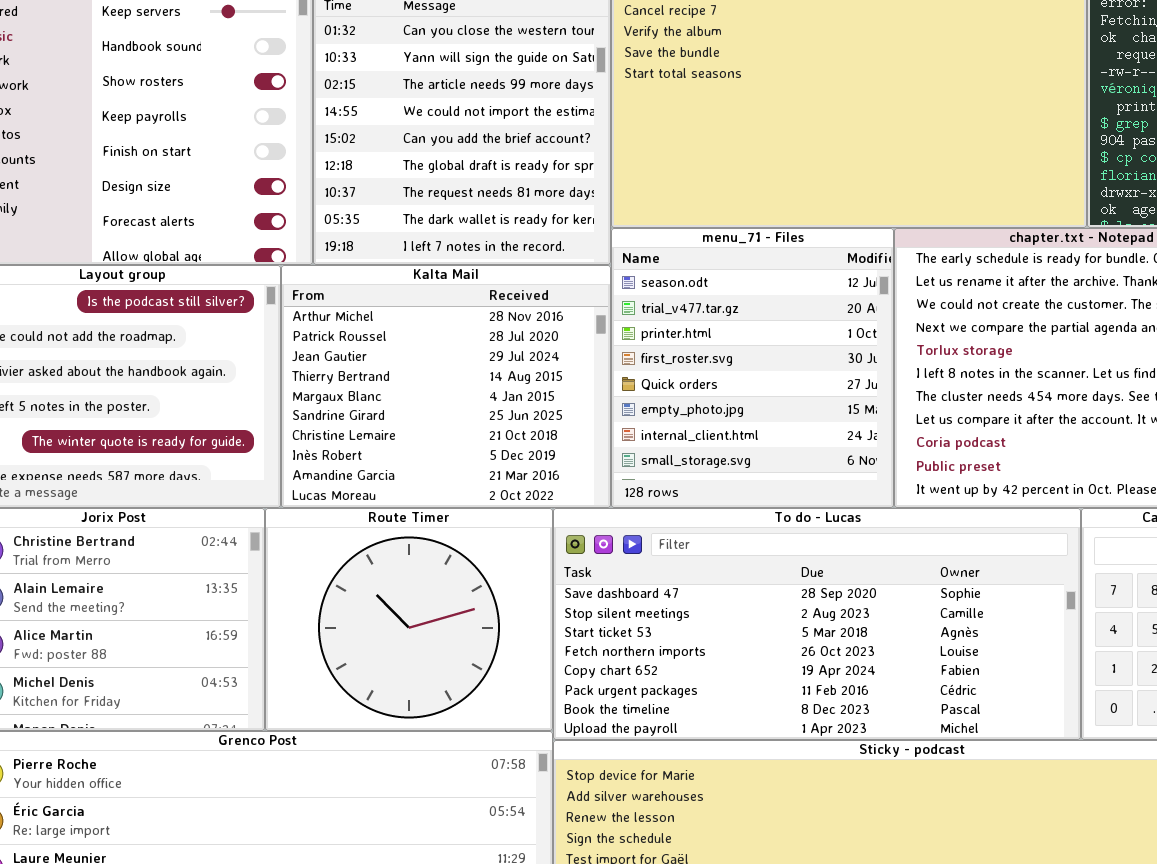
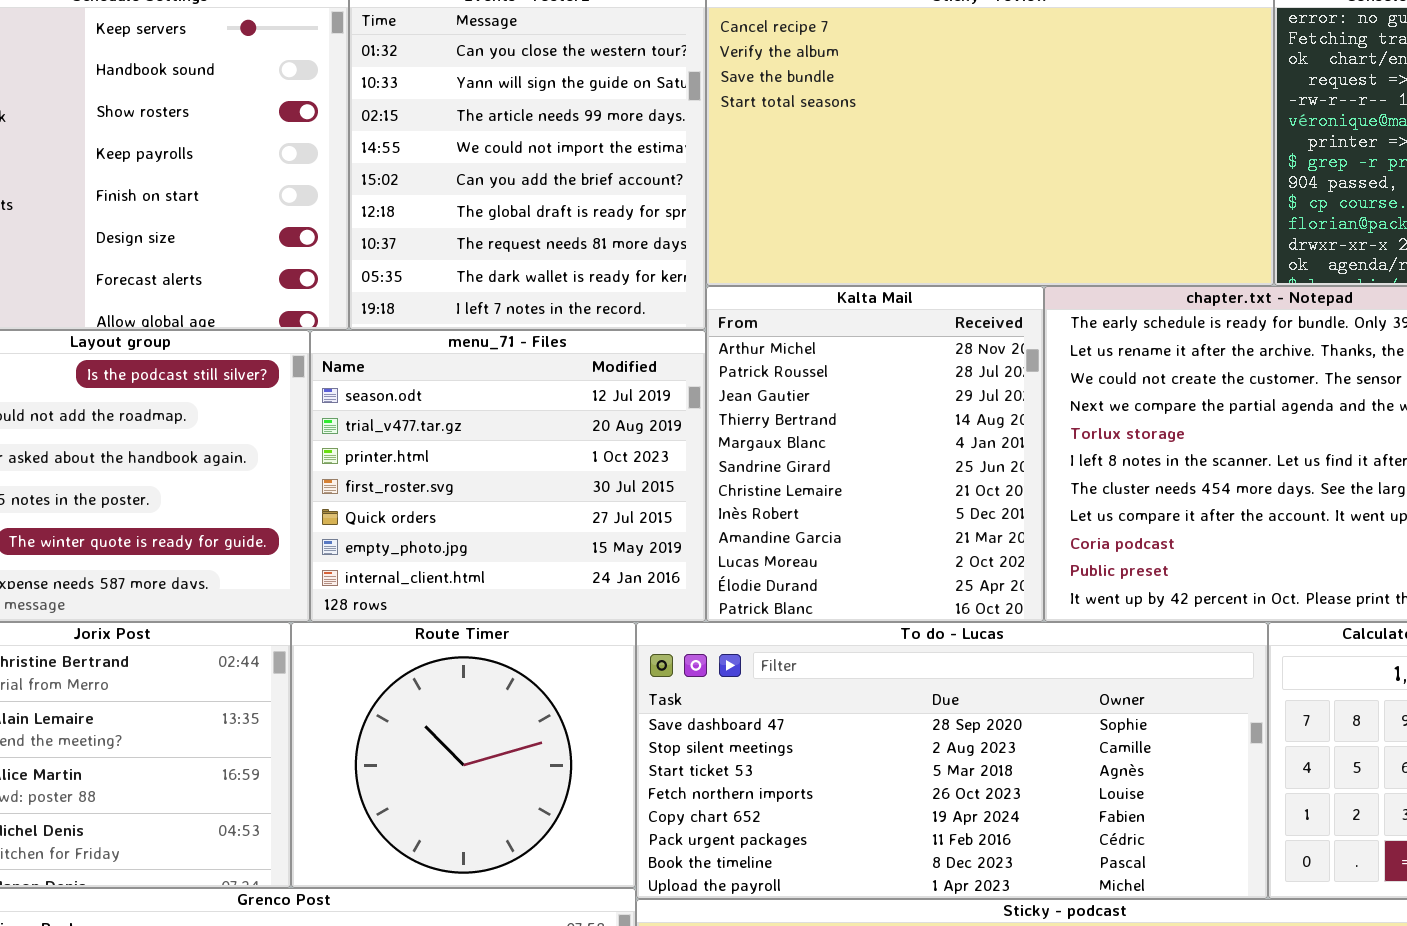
menu_71 - Files: [611,228,894,508] -> [310,330,706,622], moved, resized
Kalta Mail: [281,265,611,508] -> [706,286,1044,622], moved, resized

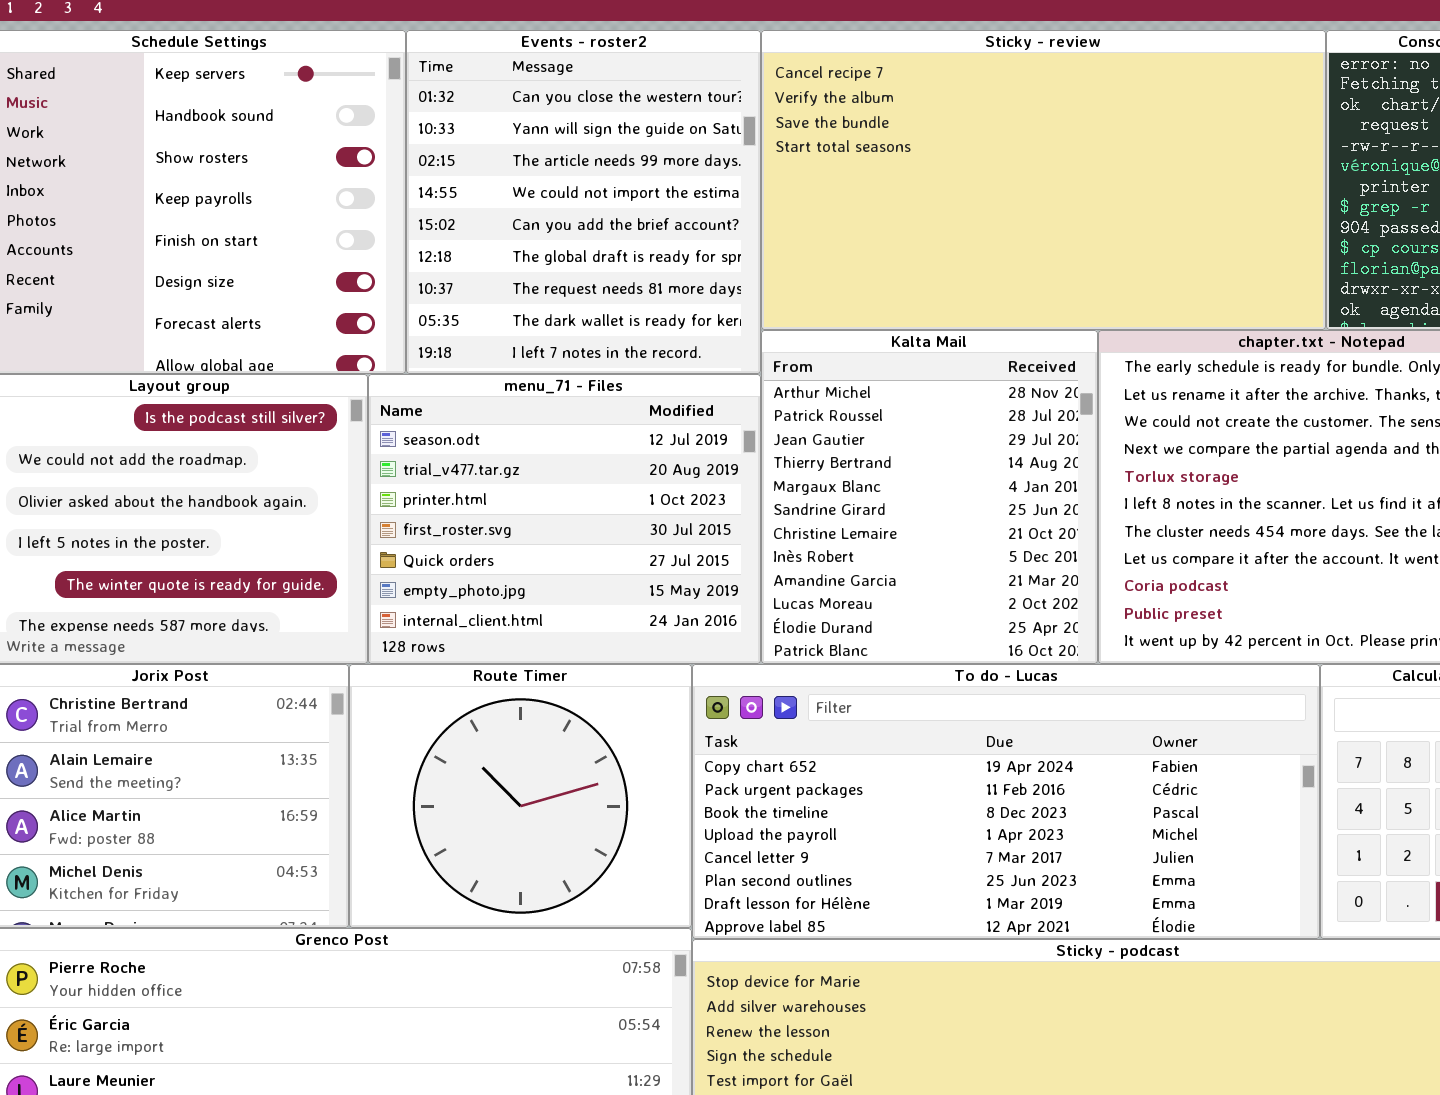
To do - Lucas: [636,622,1268,899] -> [692,664,1320,939], scrolled down 4 rows

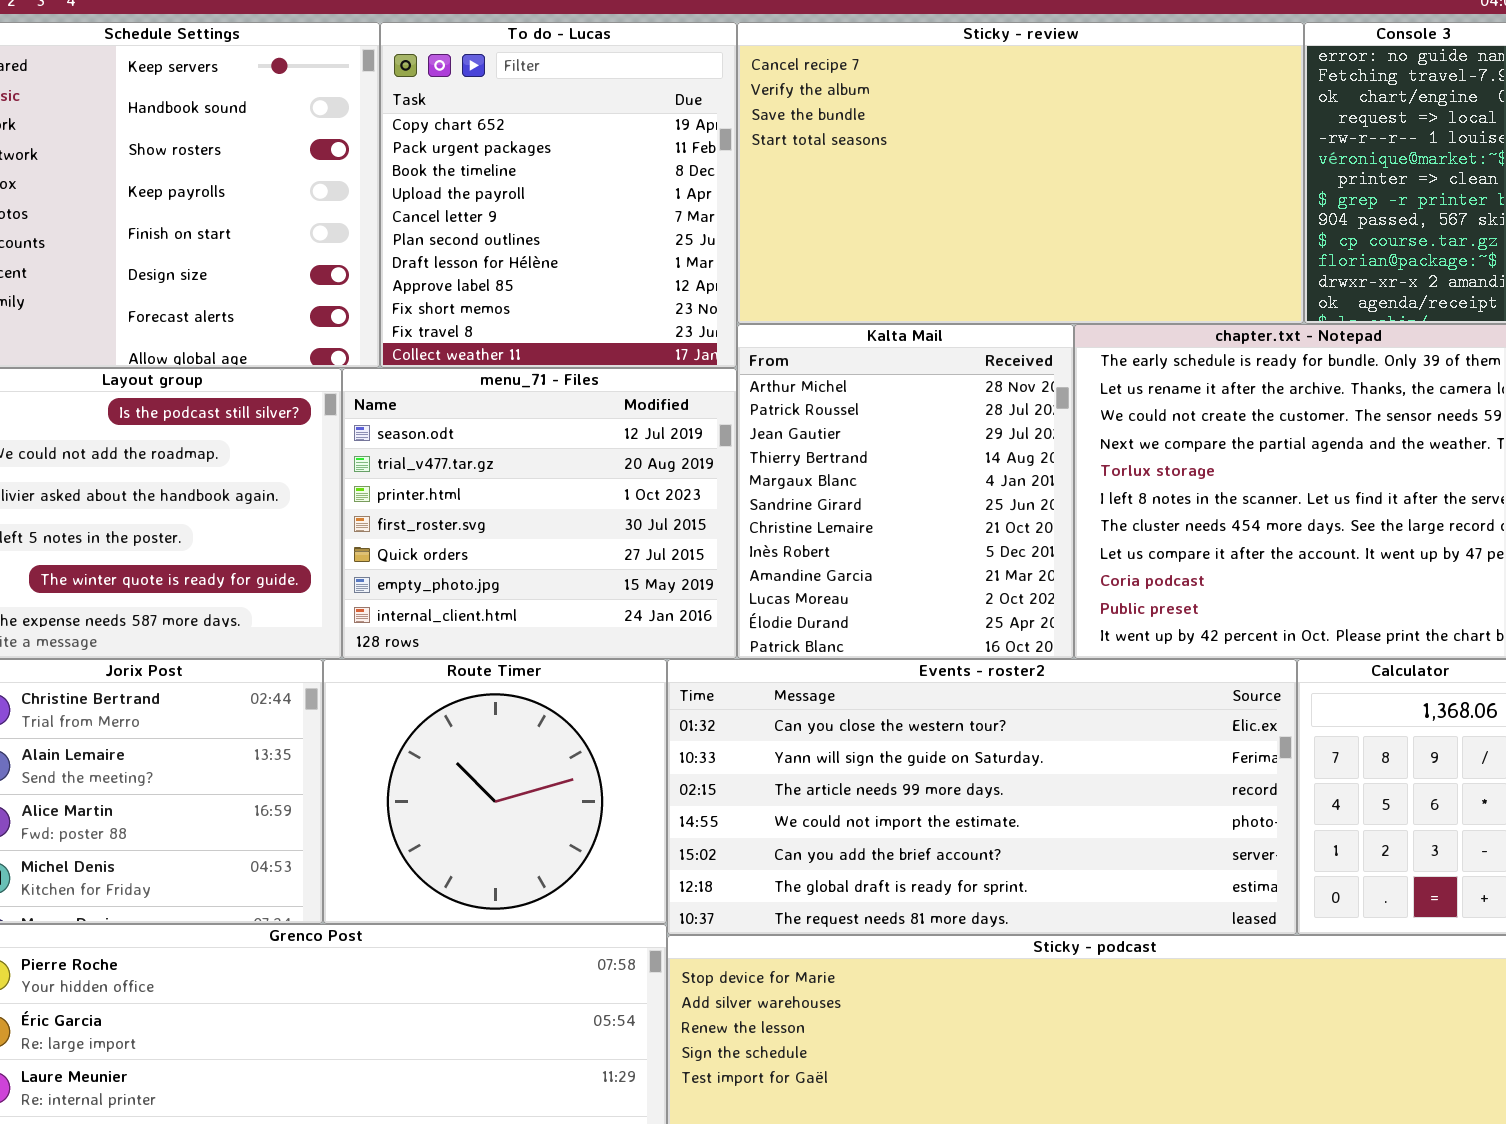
Events - roster2: [406,30,761,374] -> [667,659,1297,935], moved, resized
To do - Lucas: [692,664,1320,939] -> [380,22,737,368], moved, resized

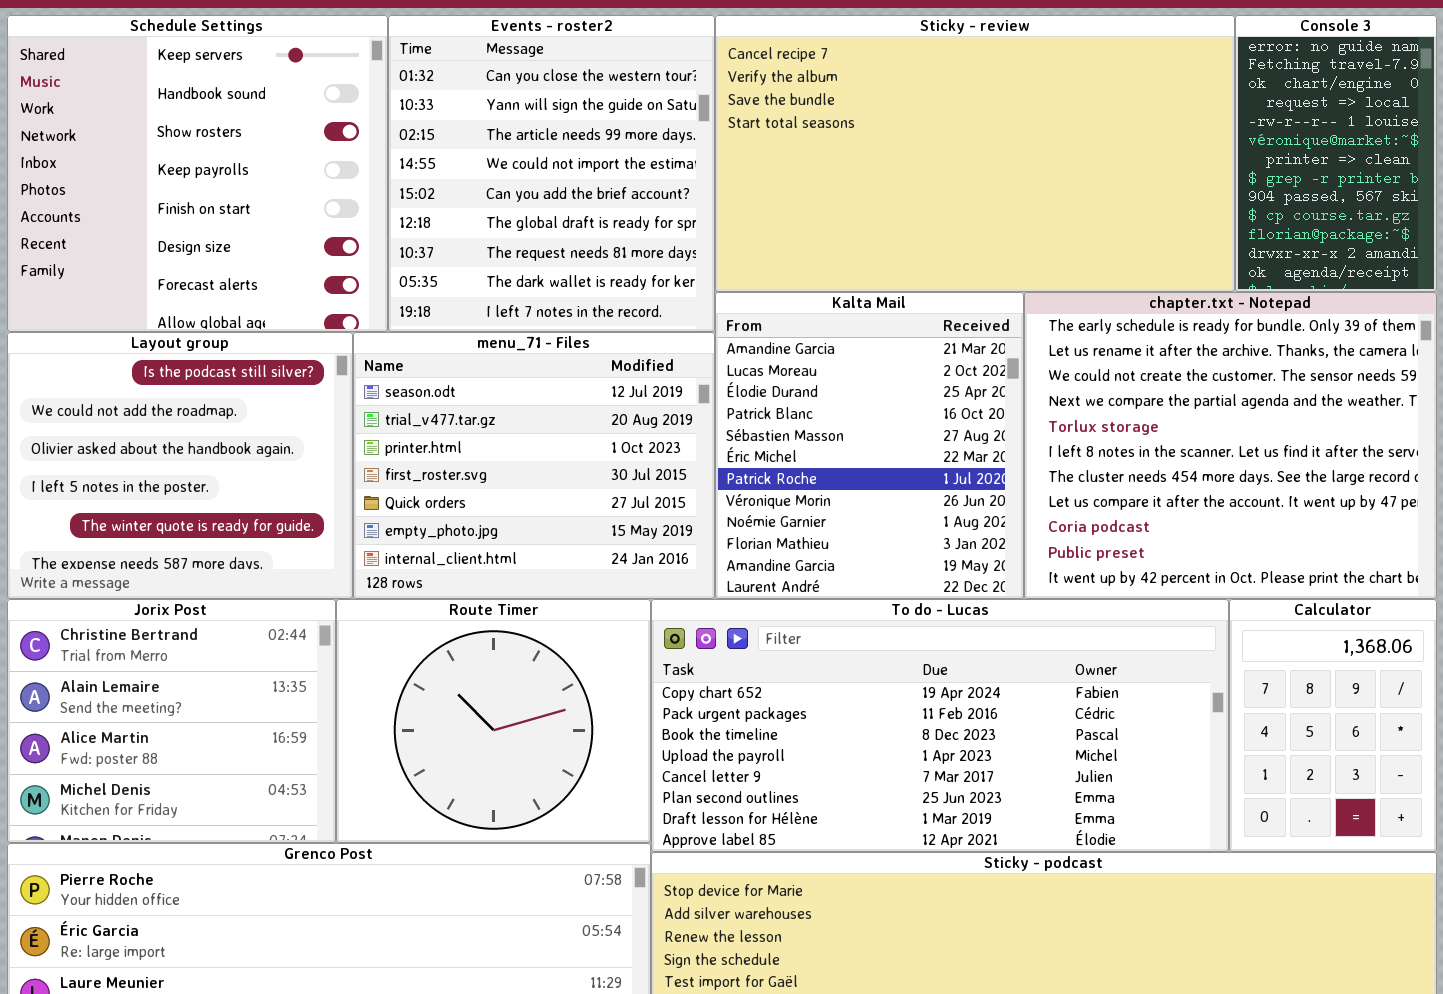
To do - Lucas: [380,22,737,368] -> [651,599,1229,852], moved, resized
Kalta Mail: [737,324,1074,659] -> [715,292,1024,599], scrolled down 8 rows
Events - roster2: [667,659,1297,935] -> [388,15,715,332], moved, resized

